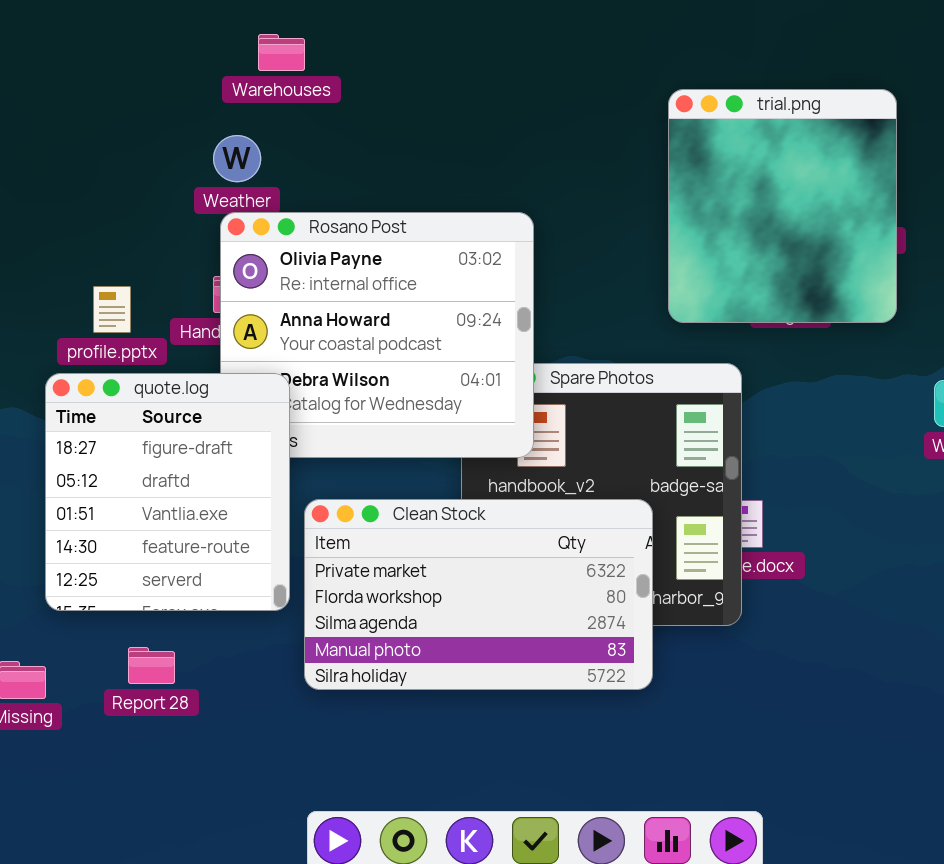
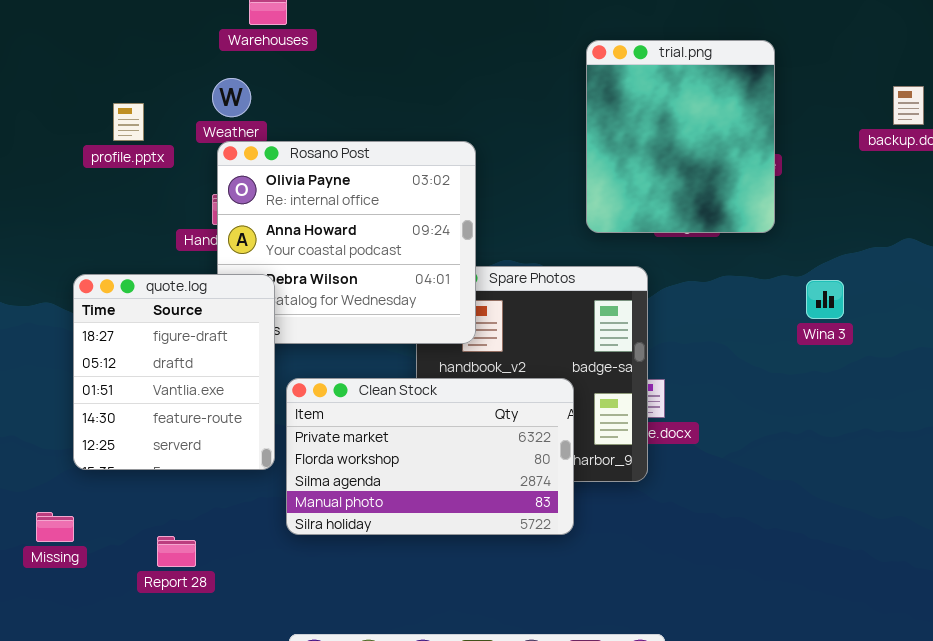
profile.pptx: [93,286,131,333] -> [113,103,144,141], moved
Report 28: [128,647,175,684] -> [157,536,196,567], moved

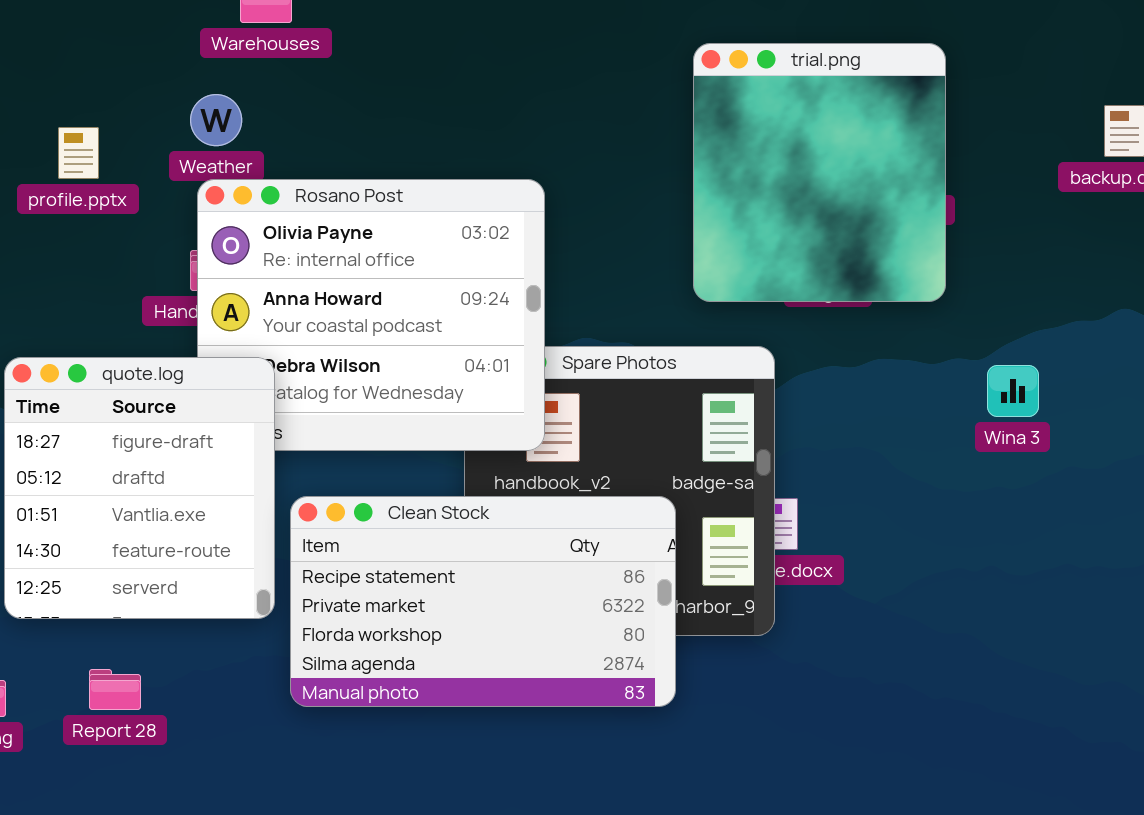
Clean Stock: [286,378,574,535] -> [290,496,676,707], scrolled up 1 row
Report 28: [157,536,196,567] -> [89,669,141,710], moved

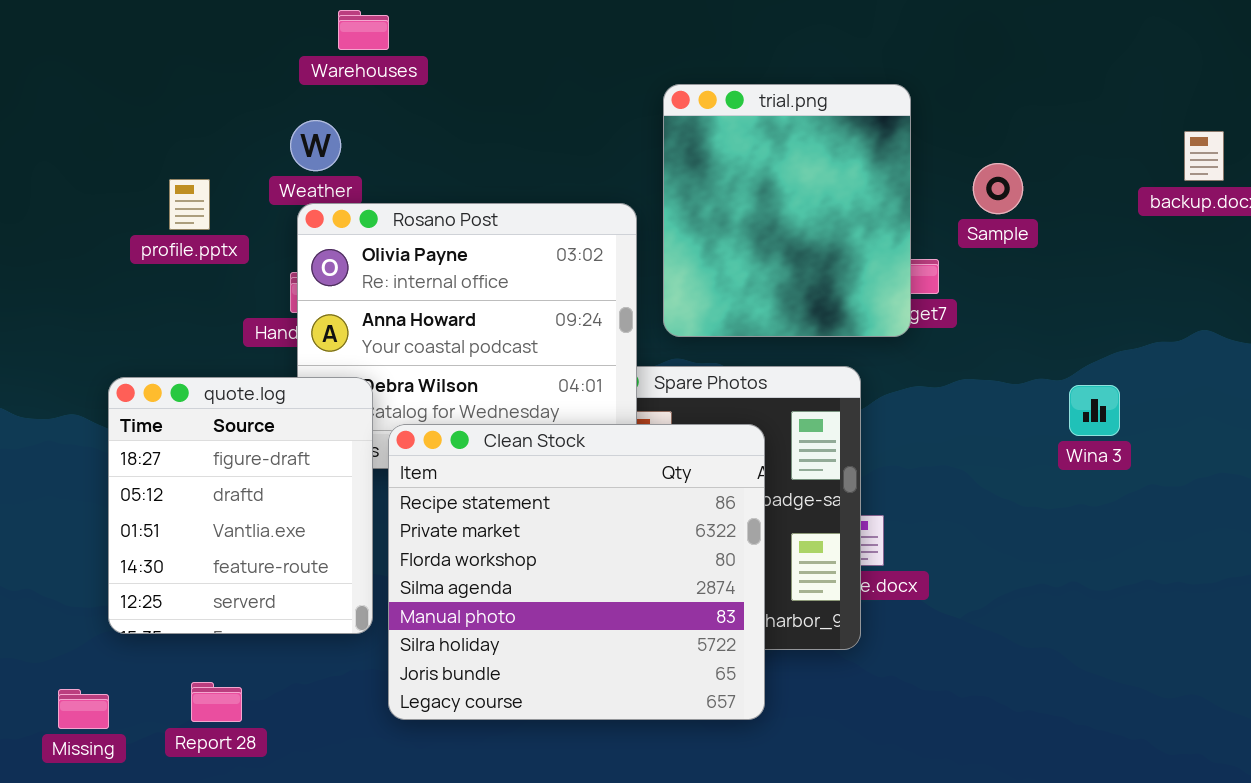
trial.png: [693,43,946,302] -> [663,84,911,337], moved
profile.pptx: [58,127,99,179] -> [169,179,210,230], moved
Clean Stock: [290,496,676,707] -> [388,424,765,720], resized

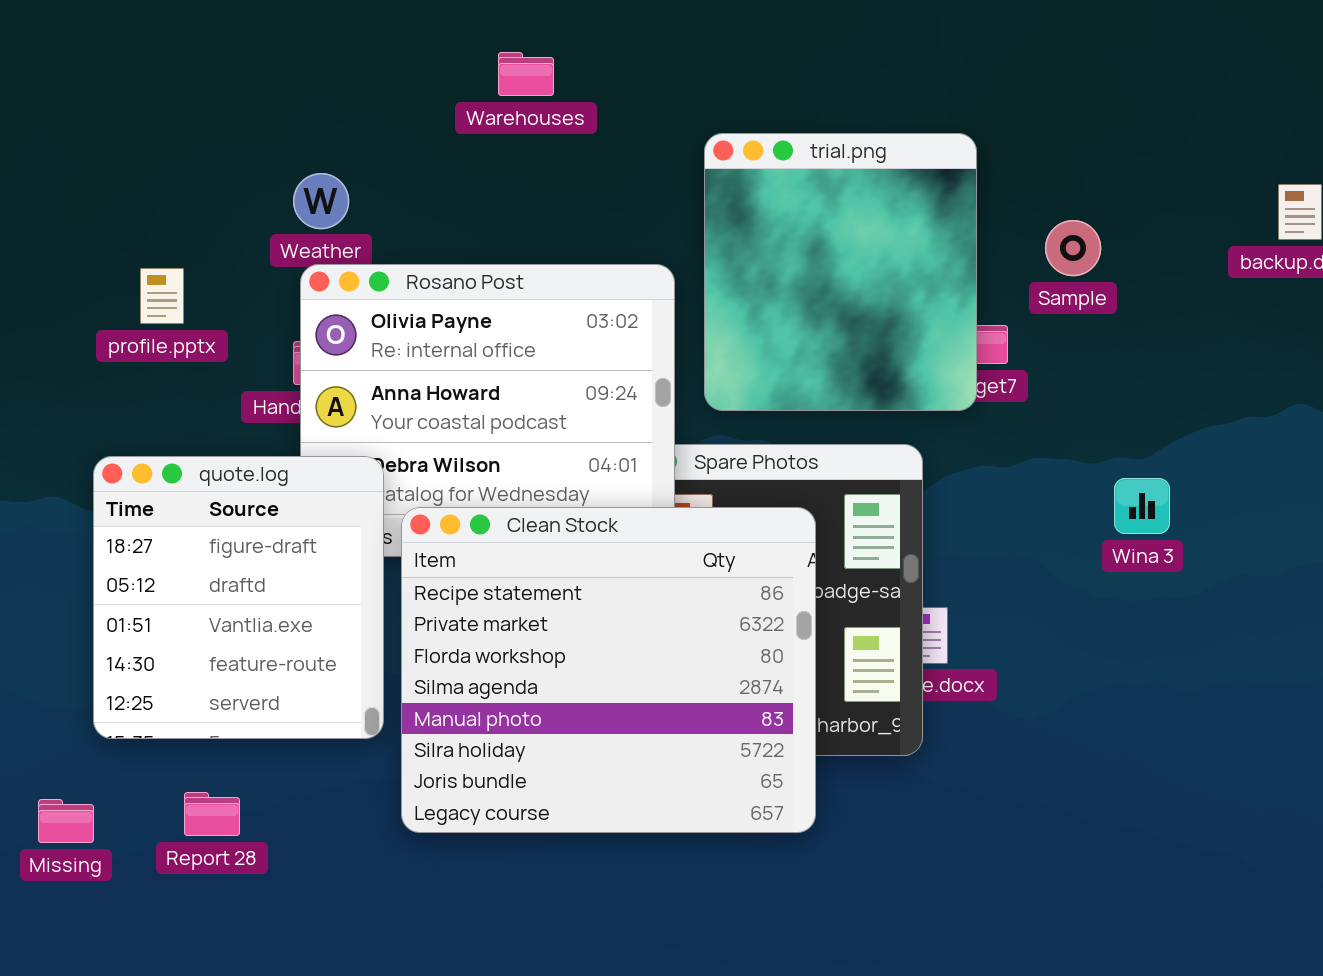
Warehouses: [338,10,389,50] -> [498,52,554,96], moved
profile.pptx: [169,179,210,230] -> [140,268,184,324], moved
Wina 3: [1069,385,1120,436] -> [1114,478,1170,534], moved

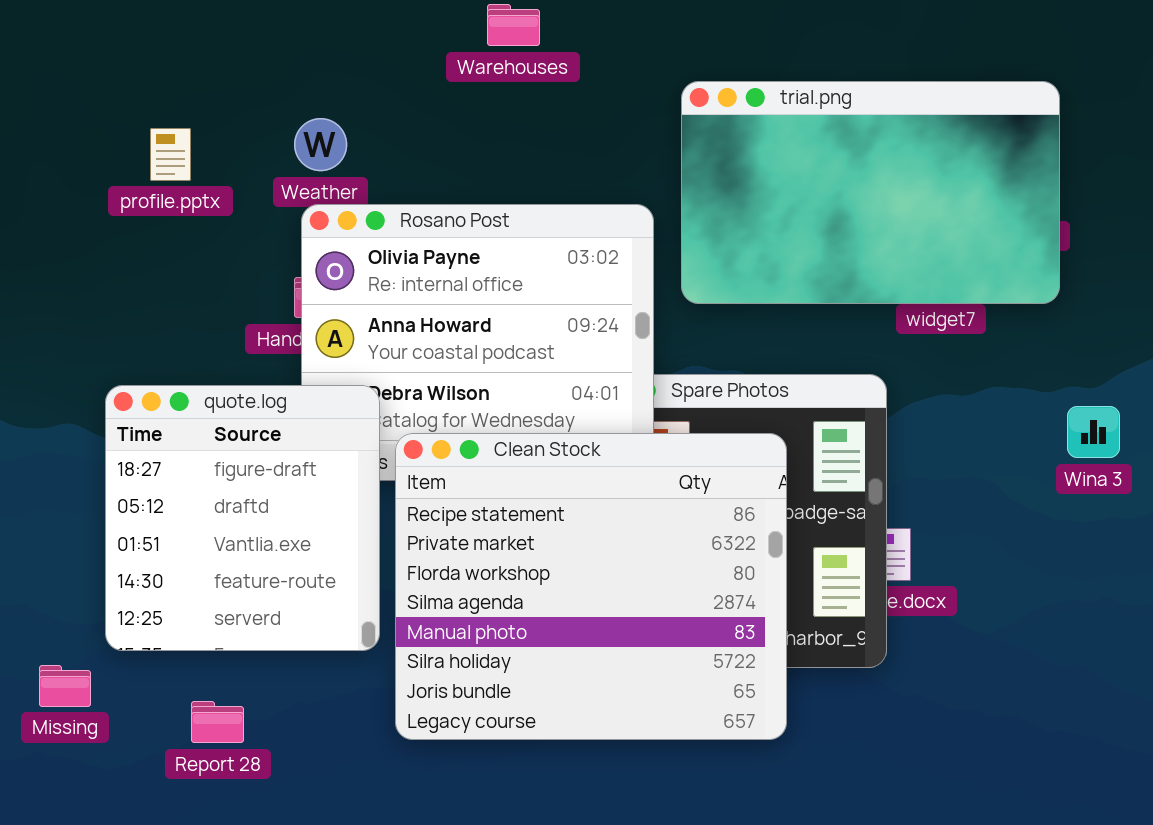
trial.png: [704,133,977,411] -> [681,81,1060,304], resized
profile.pptx: [140,268,184,324] -> [150,128,191,181], moved
Missing: [38,799,94,843] -> [39,665,91,707], moved

